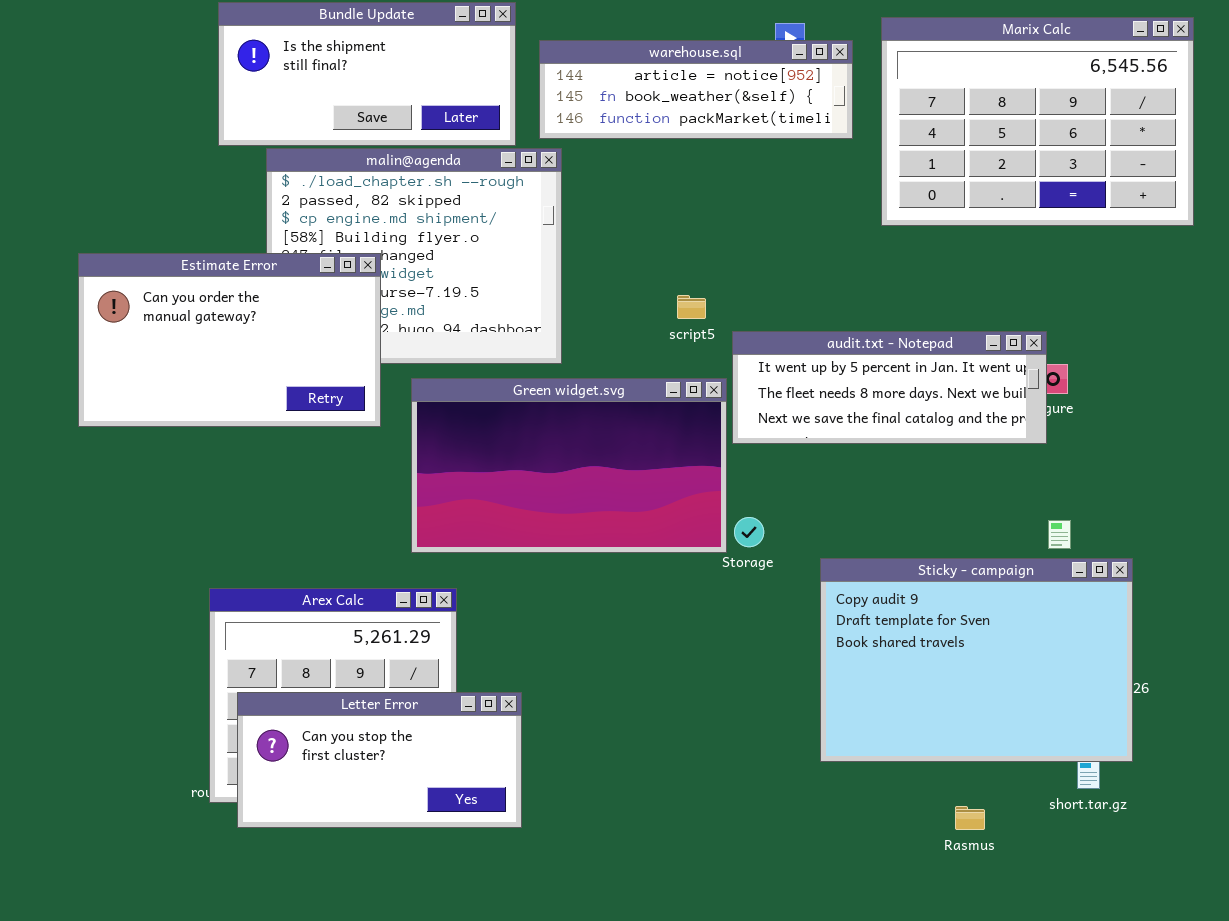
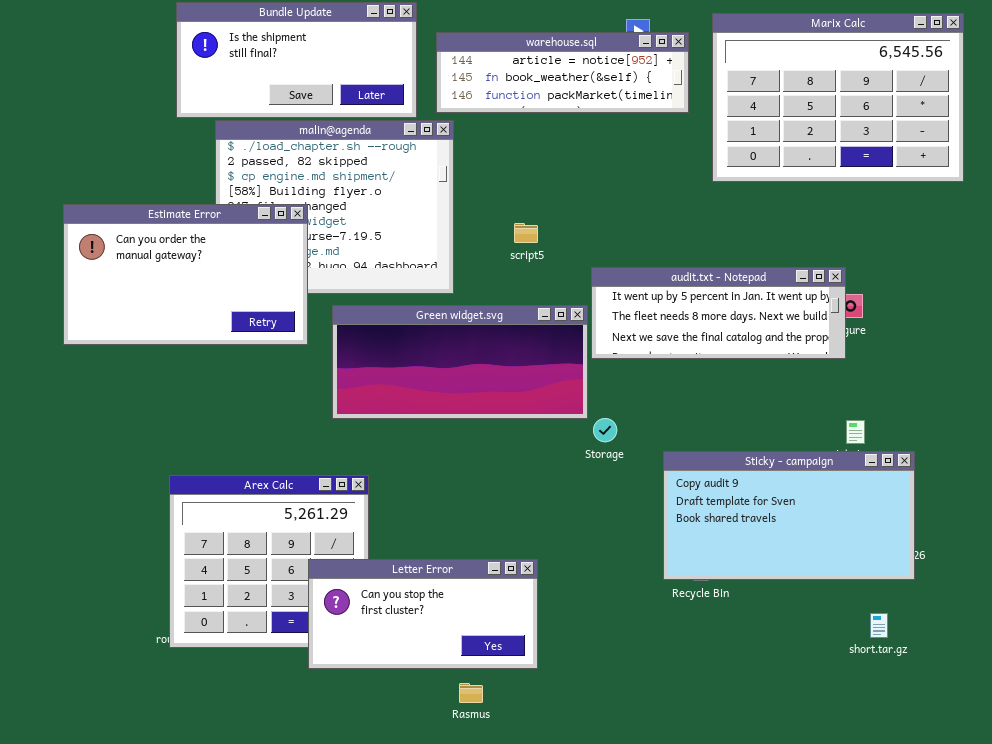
script5: [677,295,706,319] -> [514,223,538,243], moved
Green widget.svg: [411,378,727,553] -> [332,305,588,419], resized
Sticky - campaign: [820,558,1133,762] -> [663,451,915,580], resized
Letter Error: [237,692,522,828] -> [308,559,538,669], moved
Rasmus: [955,806,985,830] -> [459,683,483,703], moved

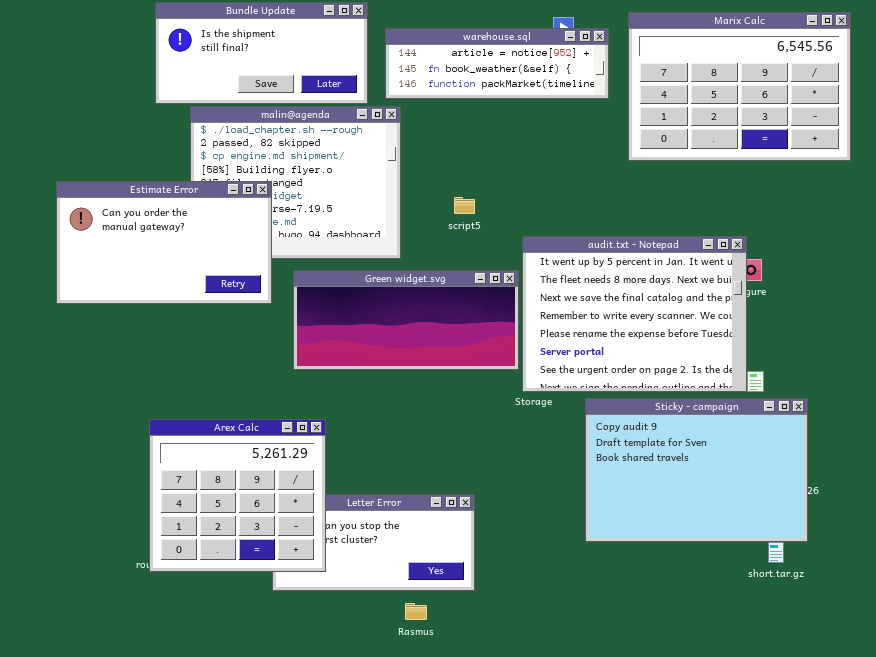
audit.txt - Notepad: [591,267,846,359] -> [522,236,747,392], resized
Sticky - campaign: [663,451,915,580] -> [585,398,808,542], resized
Arex Calc: [169,475,369,648] -> [149,419,326,572], raised

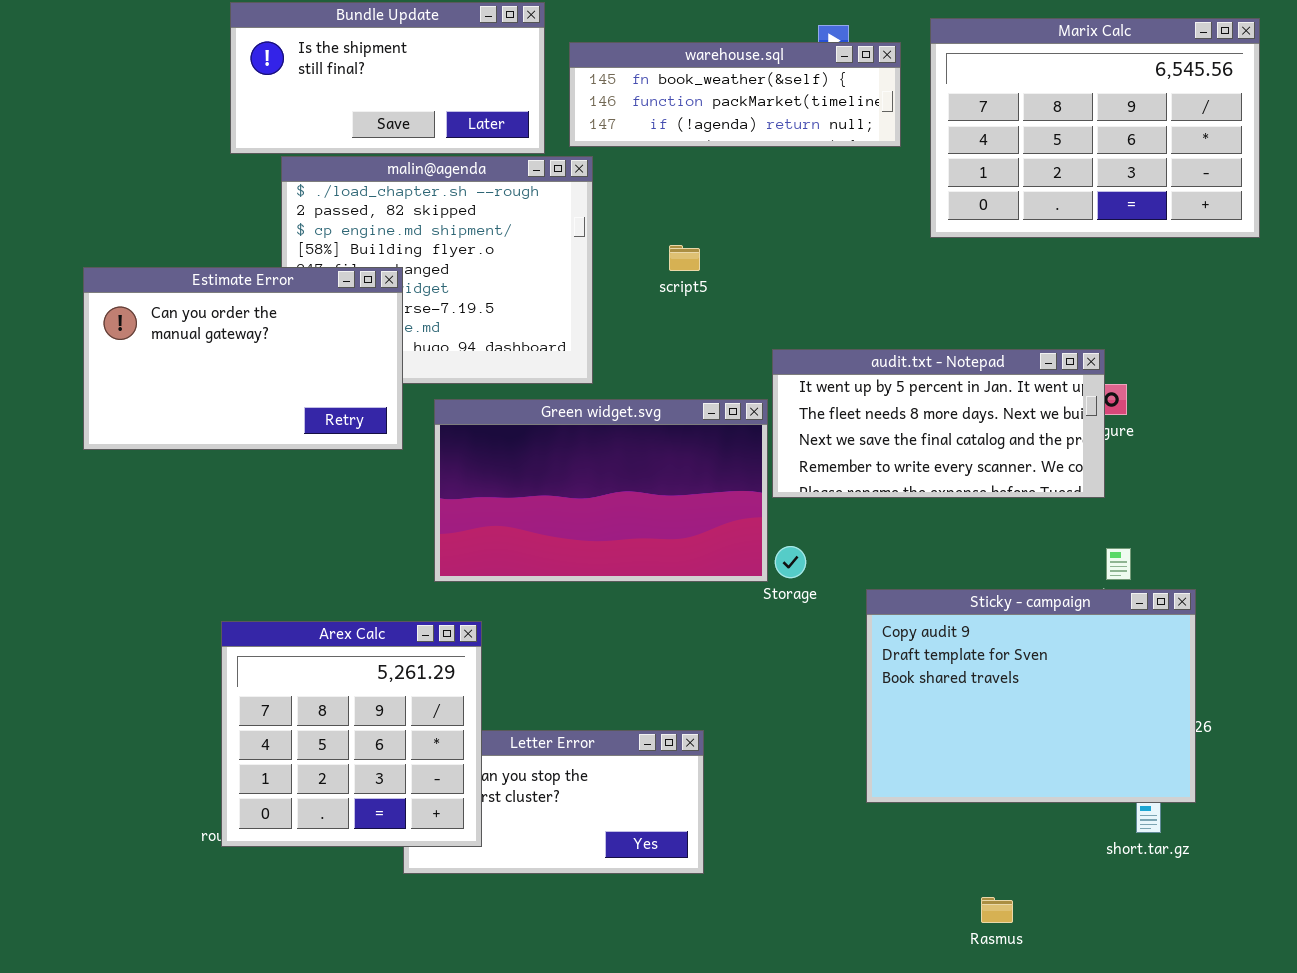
warehouse.sql: [385,28,609,99] -> [569,42,901,147], scrolled down 1 row
script5: [454,197,475,214] -> [669,245,700,271], moved
audit.txt - Notepad: [522,236,747,392] -> [772,349,1105,498], resized
Green widget.svg: [293,270,519,370] -> [434,399,768,582], resized
Rasmus: [405,603,427,620] -> [981,897,1013,923], moved

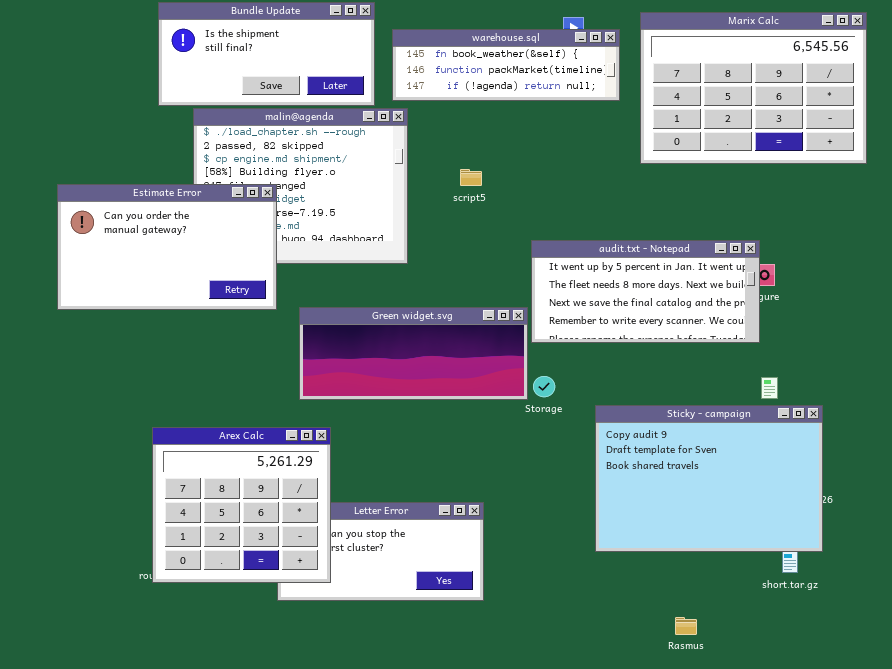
Green widget.svg: [434,399,768,582] -> [299,307,528,400], resized

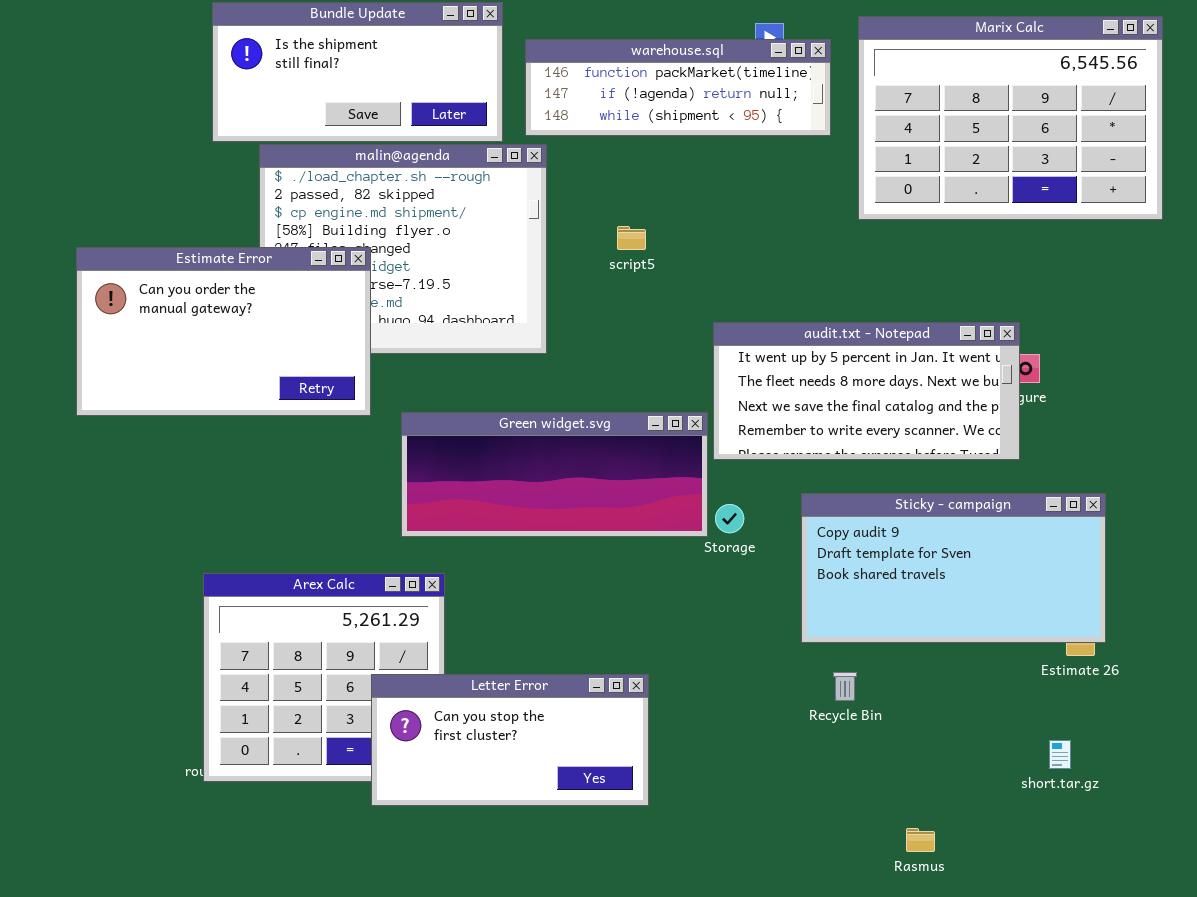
warehouse.sql: [392,29,620,101] -> [525,39,831,136], scrolled down 1 row
Sticky - campaign: [595,405,823,552] -> [801,493,1106,643], moved, resized
Letter Error: [277,502,484,601] -> [371,674,649,806], raised

